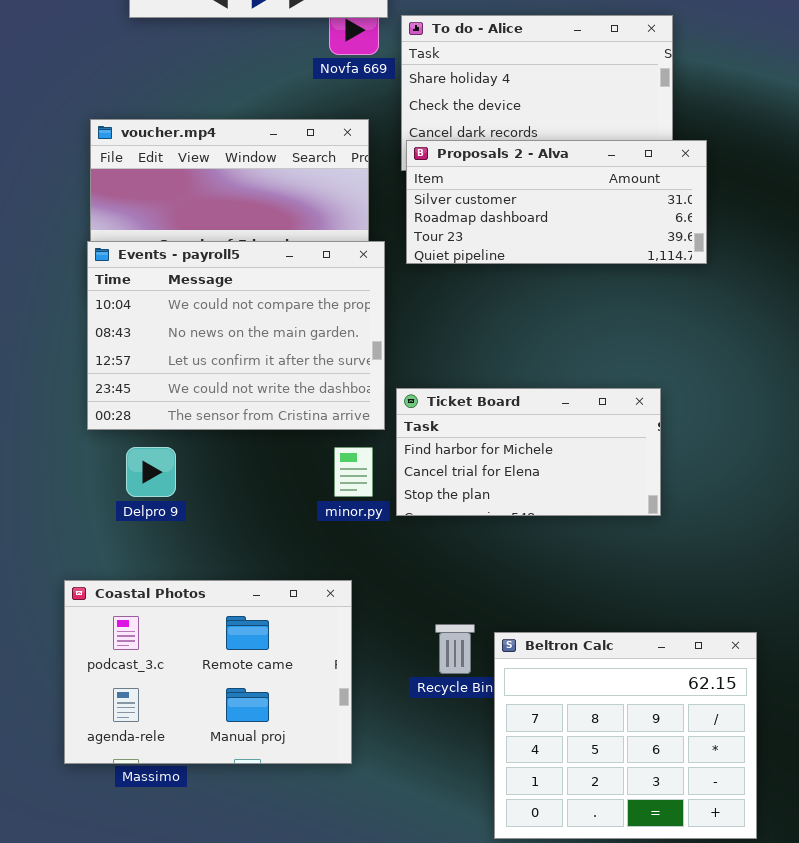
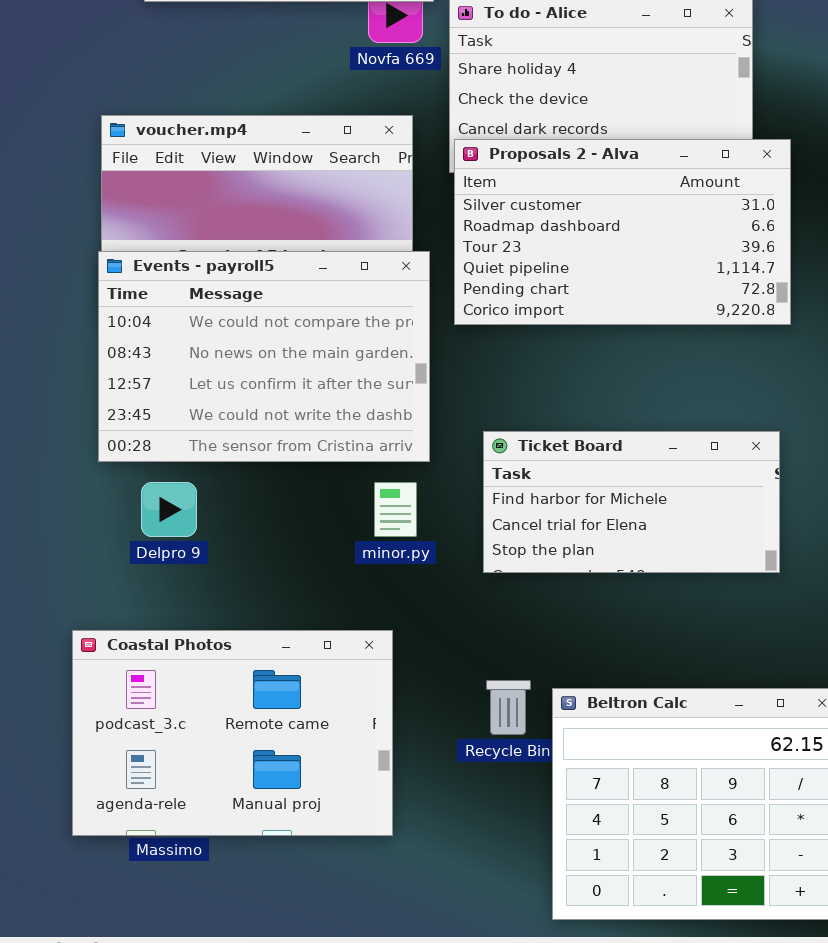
Proposals 2 - Alva: [406,140,707,264] -> [454,139,791,325], resized
Ticket Board: [396,388,661,516] -> [483,431,780,573], moved

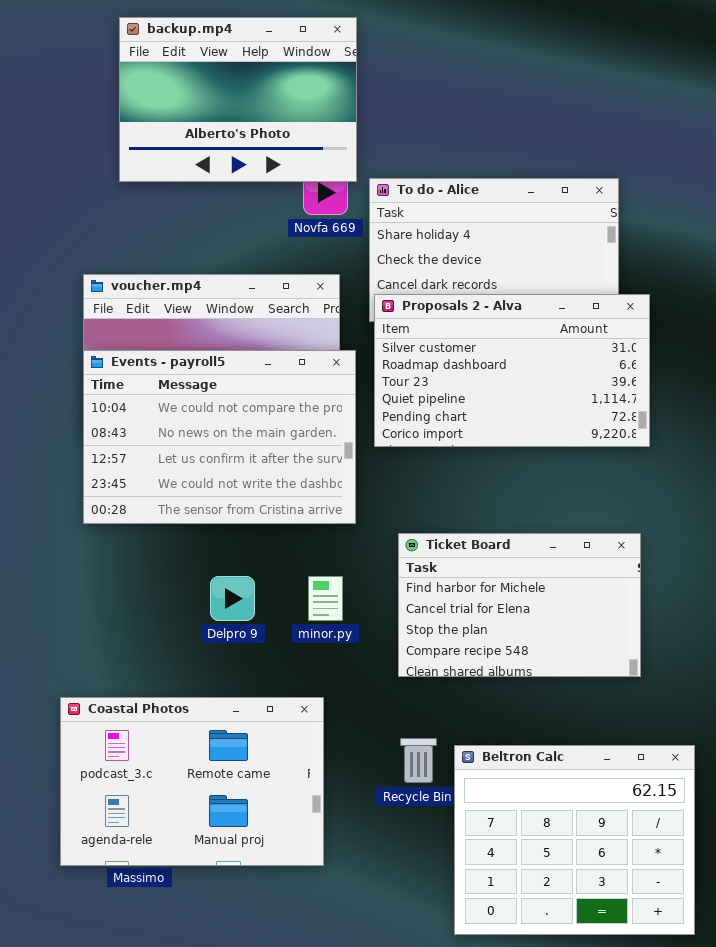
Events - payroll5: [98,251,430,462] -> [83,350,356,524], moved
Ticket Board: [483,431,780,573] -> [398,533,641,677], resized
Delpro 9: [141,482,197,537] -> [210,576,255,621], moved

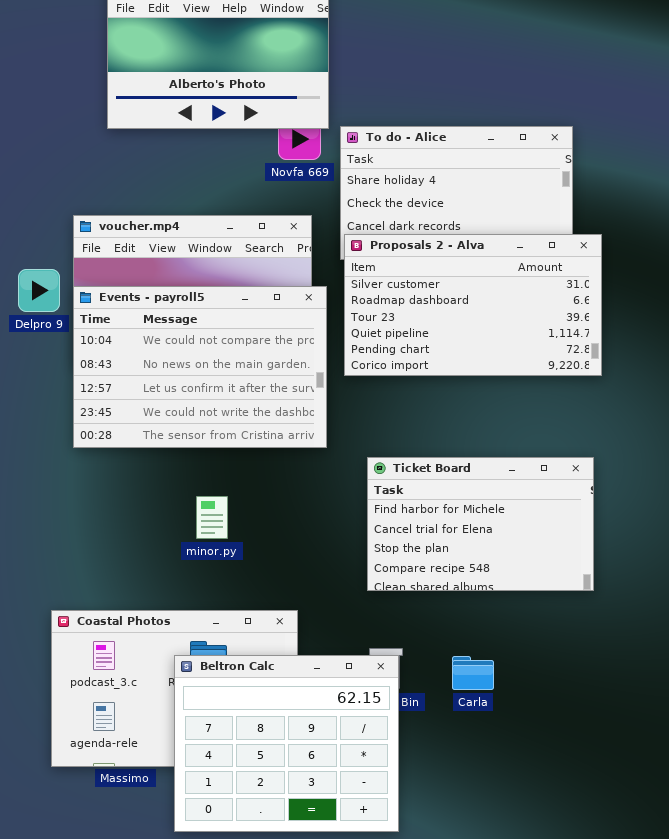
Delpro 9: [210,576,255,621] -> [18,269,60,312], moved
minor.py: [308,576,343,621] -> [196,496,228,539], moved
Beltron Calc: [454,745,695,935] -> [174,655,399,832], moved

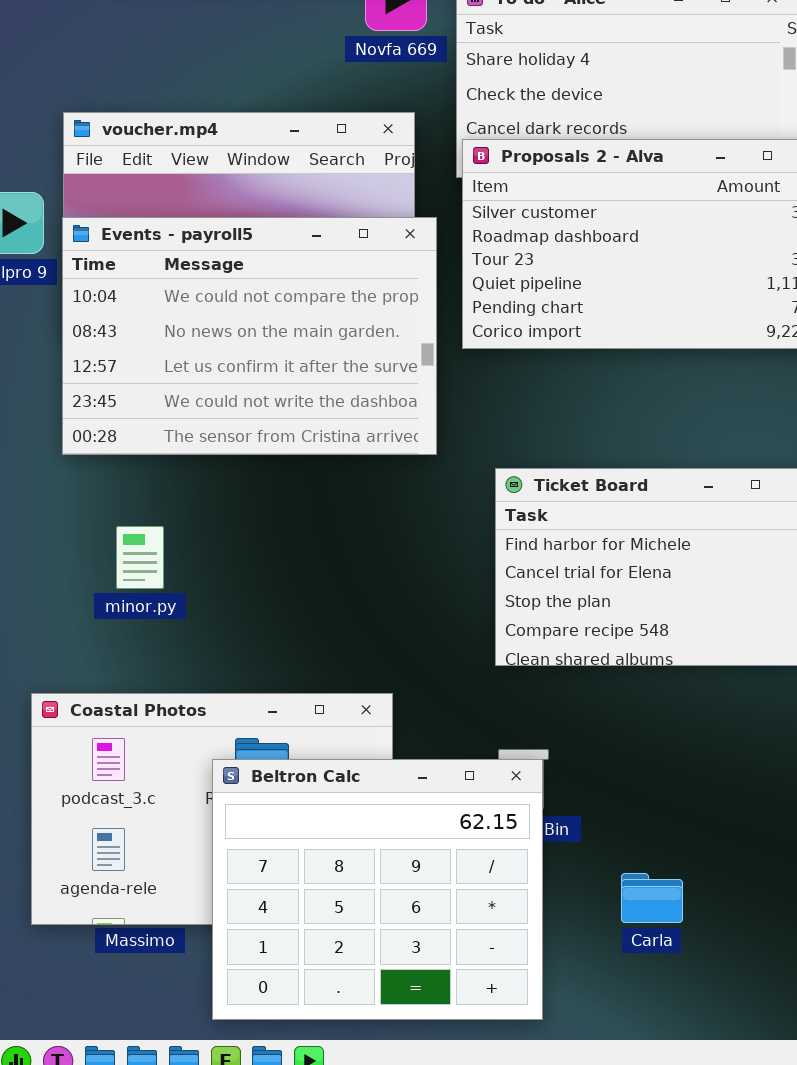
minor.py: [196,496,228,539] -> [116,526,164,589], moved
Carla: [452,656,494,690] -> [621,873,683,923], moved

